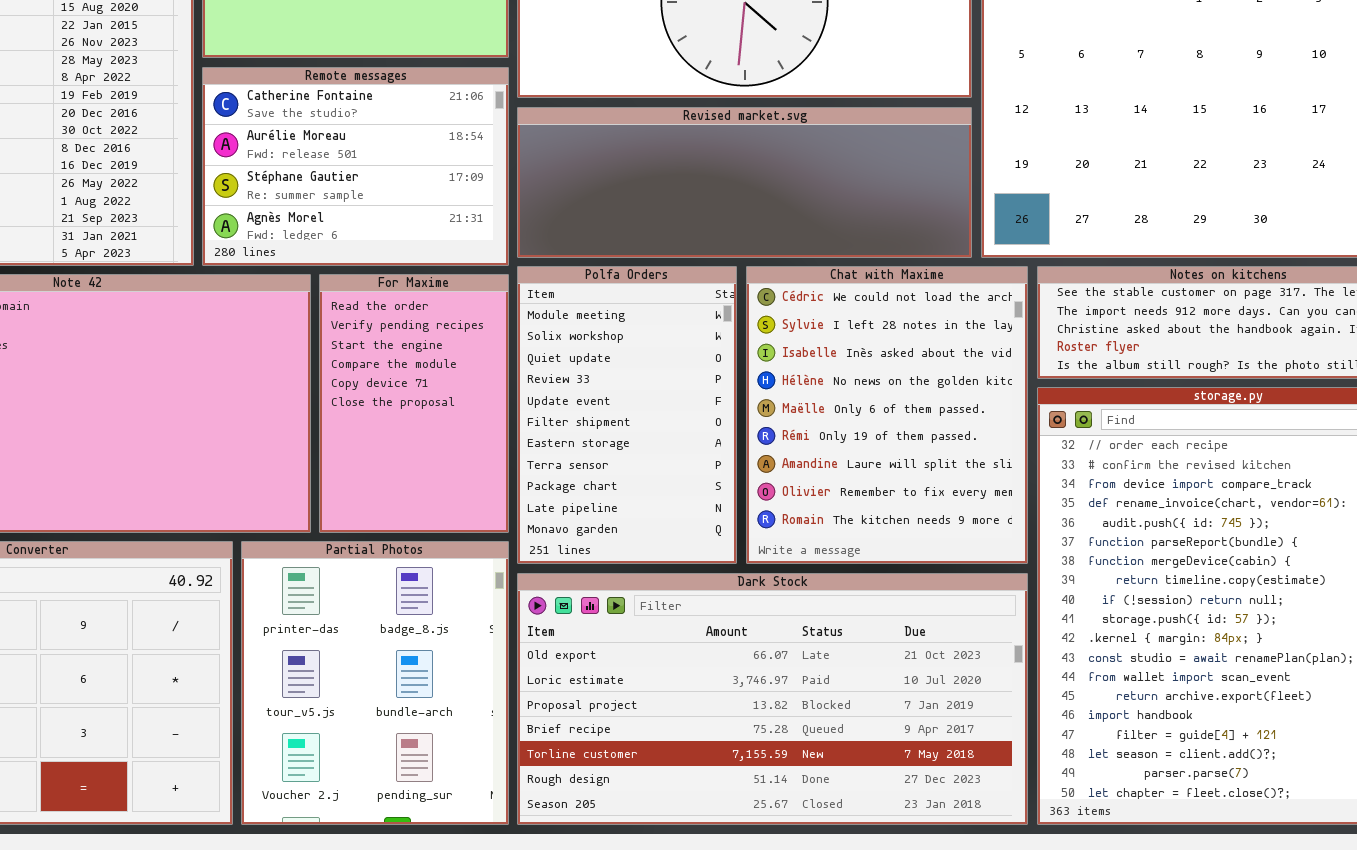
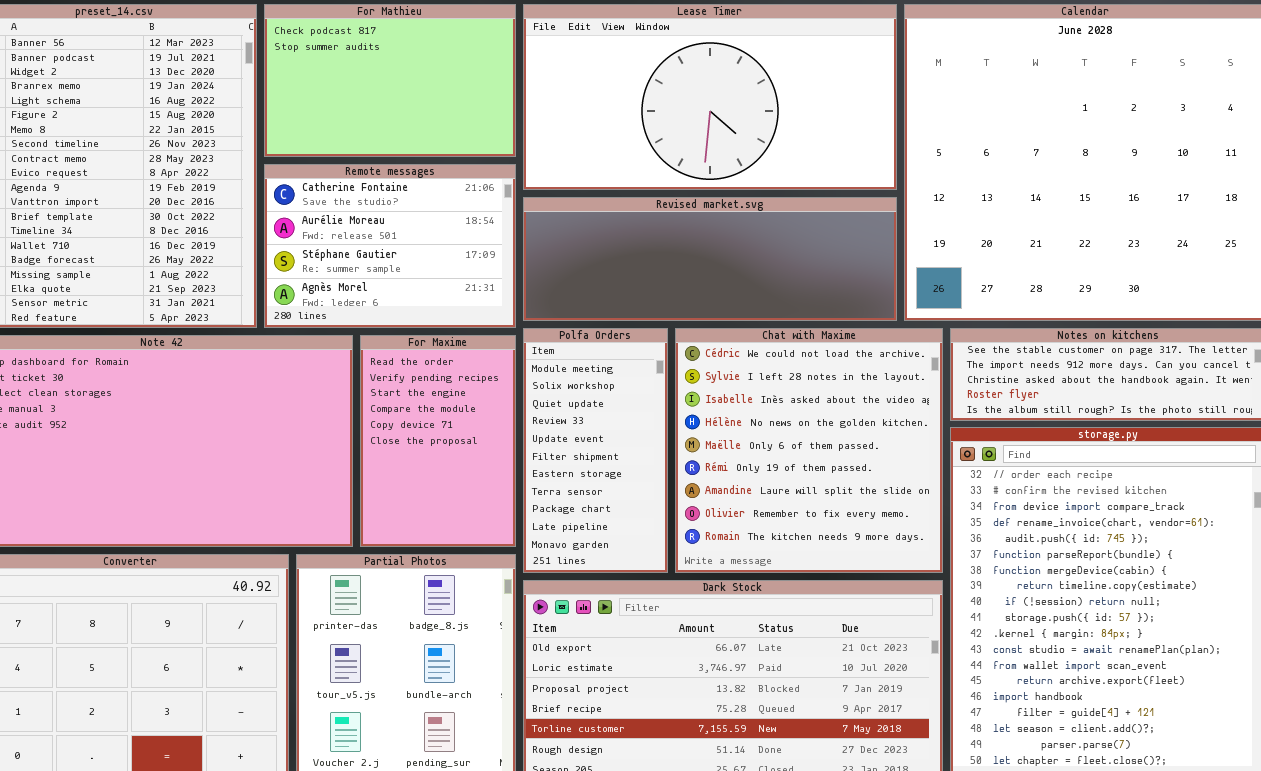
Polfa Orders: [517,266,737,564] -> [523,328,668,573], resized
Chat with Maxime: [746,266,1028,564] -> [675,328,943,573], resized

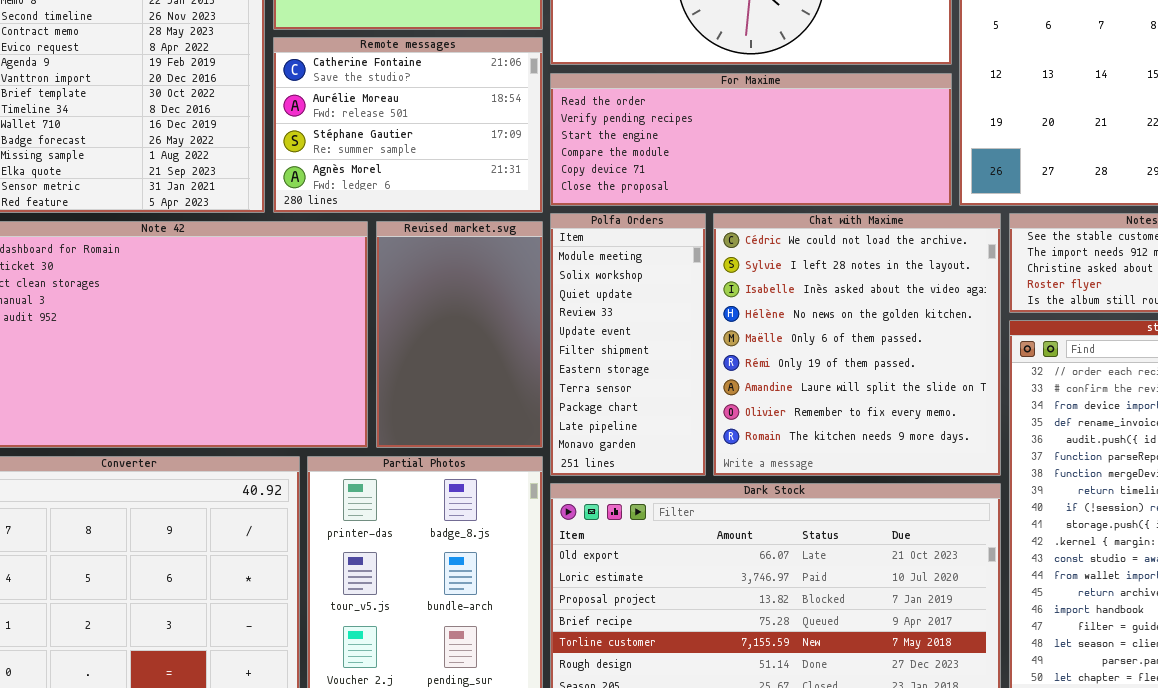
Revised market.svg: [523,197,897,321] -> [376,221,543,448], moved, resized
For Maxime: [360,335,516,547] -> [550,73,952,206], moved, resized

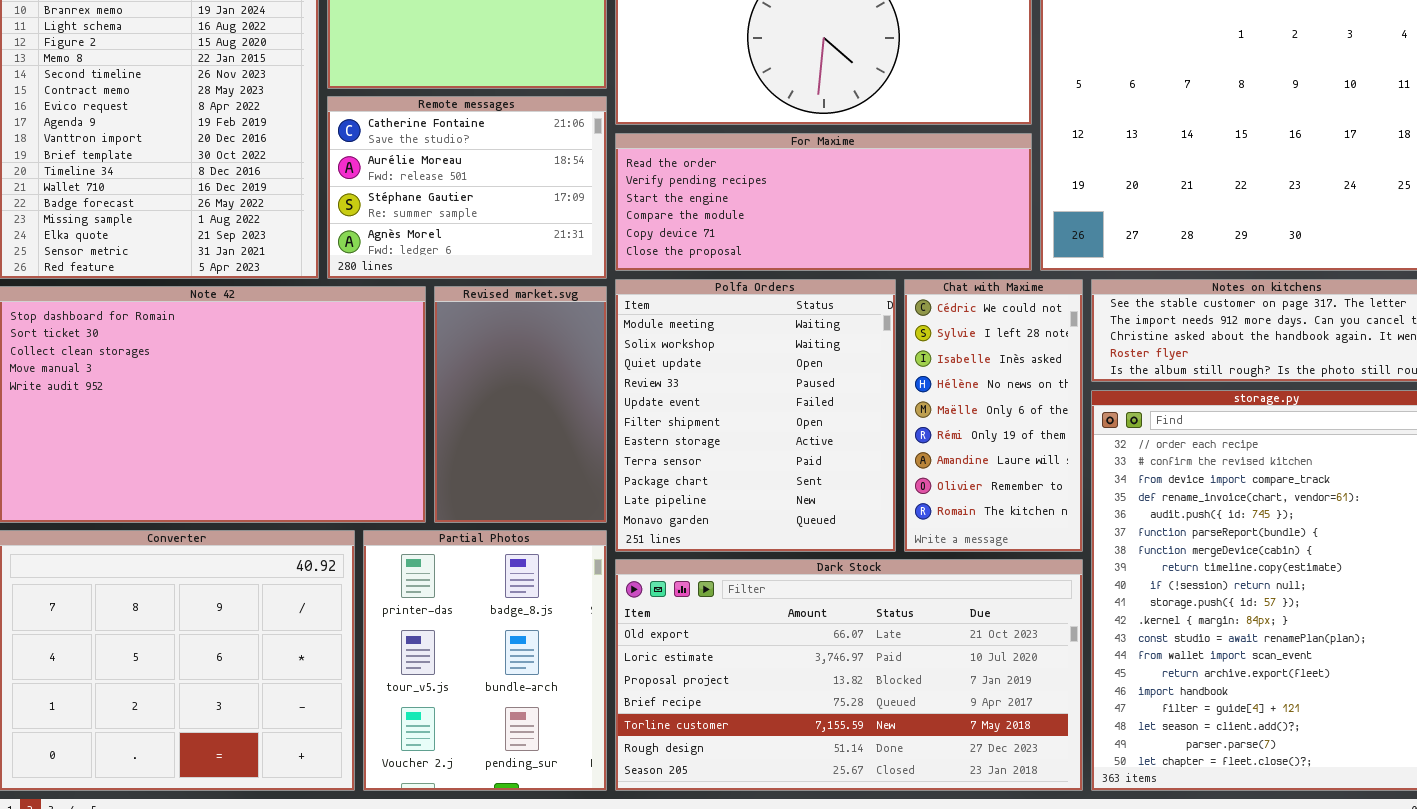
Polfa Orders: [550,213,706,476] -> [615,279,896,552], resized
Chat with Maxime: [713,213,1001,476] -> [904,279,1083,552], resized

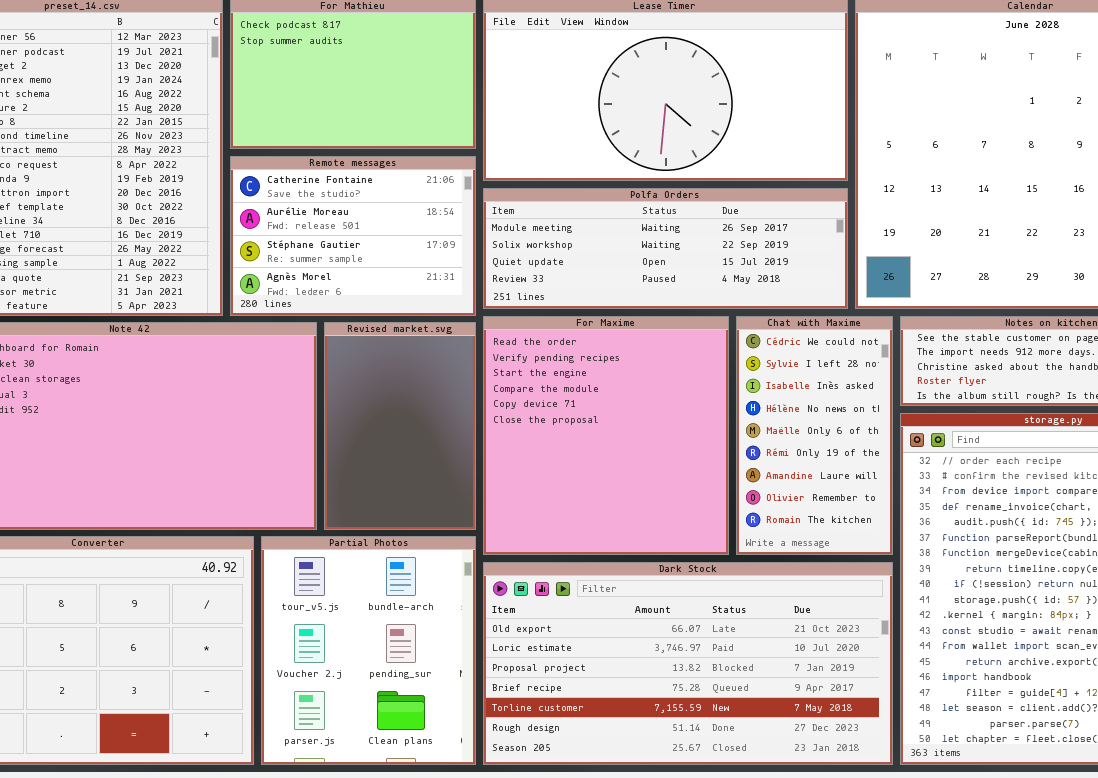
For Maxime: [615,133,1032,271] -> [483,316,729,555], moved, resized
Polfa Orders: [615,279,896,552] -> [483,188,848,309], moved, resized
Partial Photos: [363,530,607,791] -> [261,536,476,765], scrolled down 1 row

